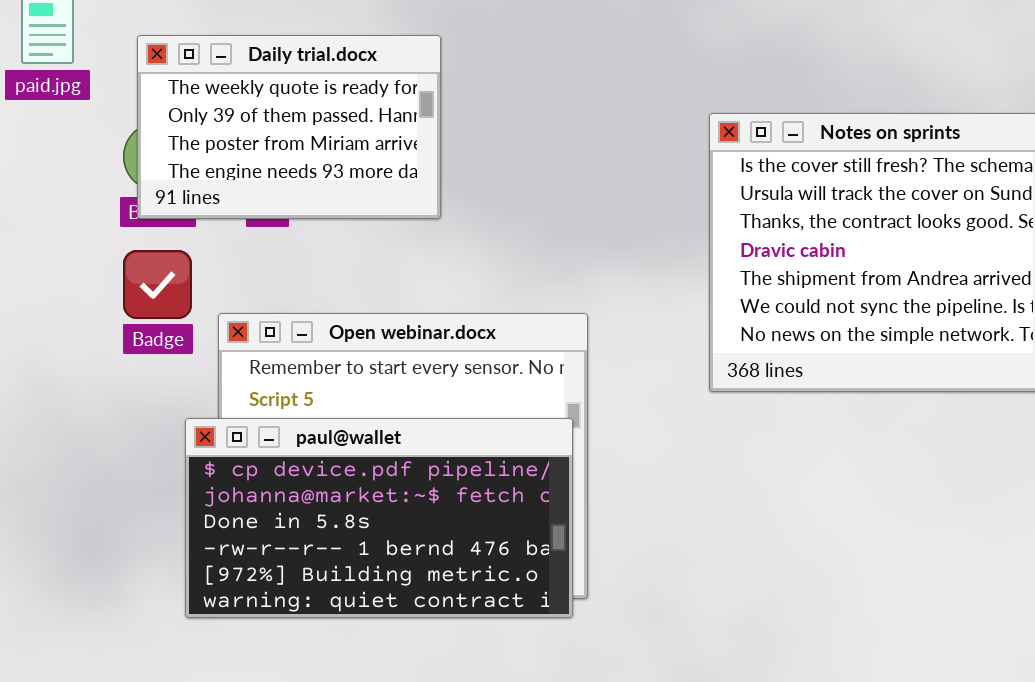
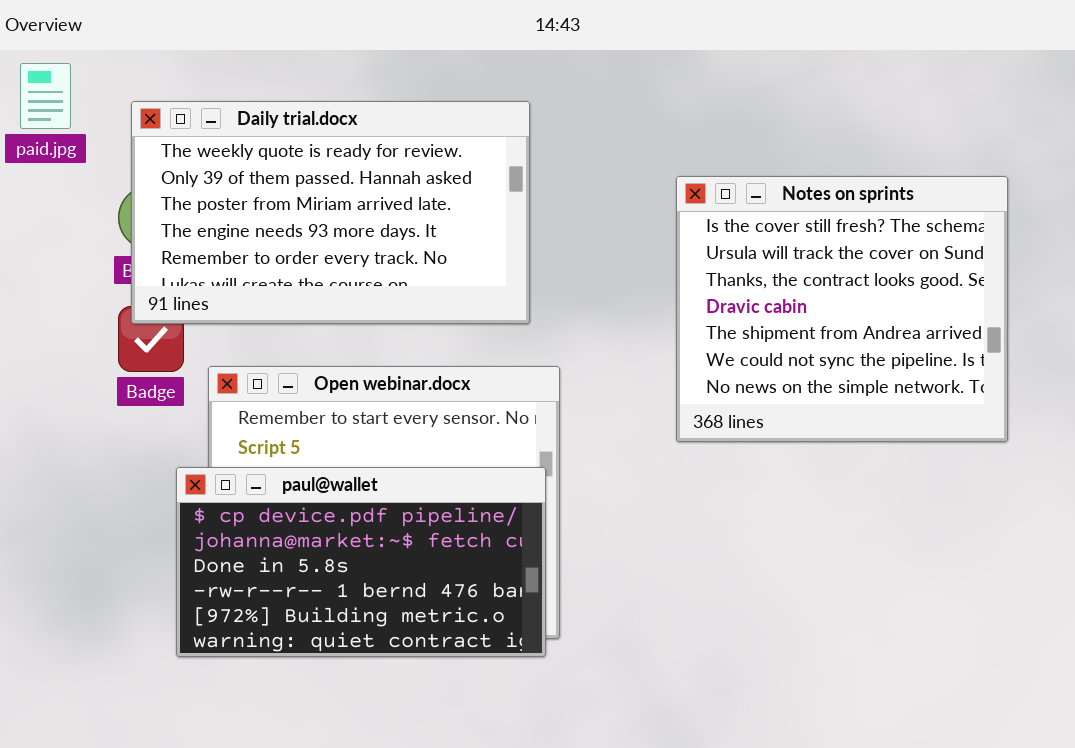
Daily trial.docx: [137,35,441,219] -> [131,101,530,324], resized

